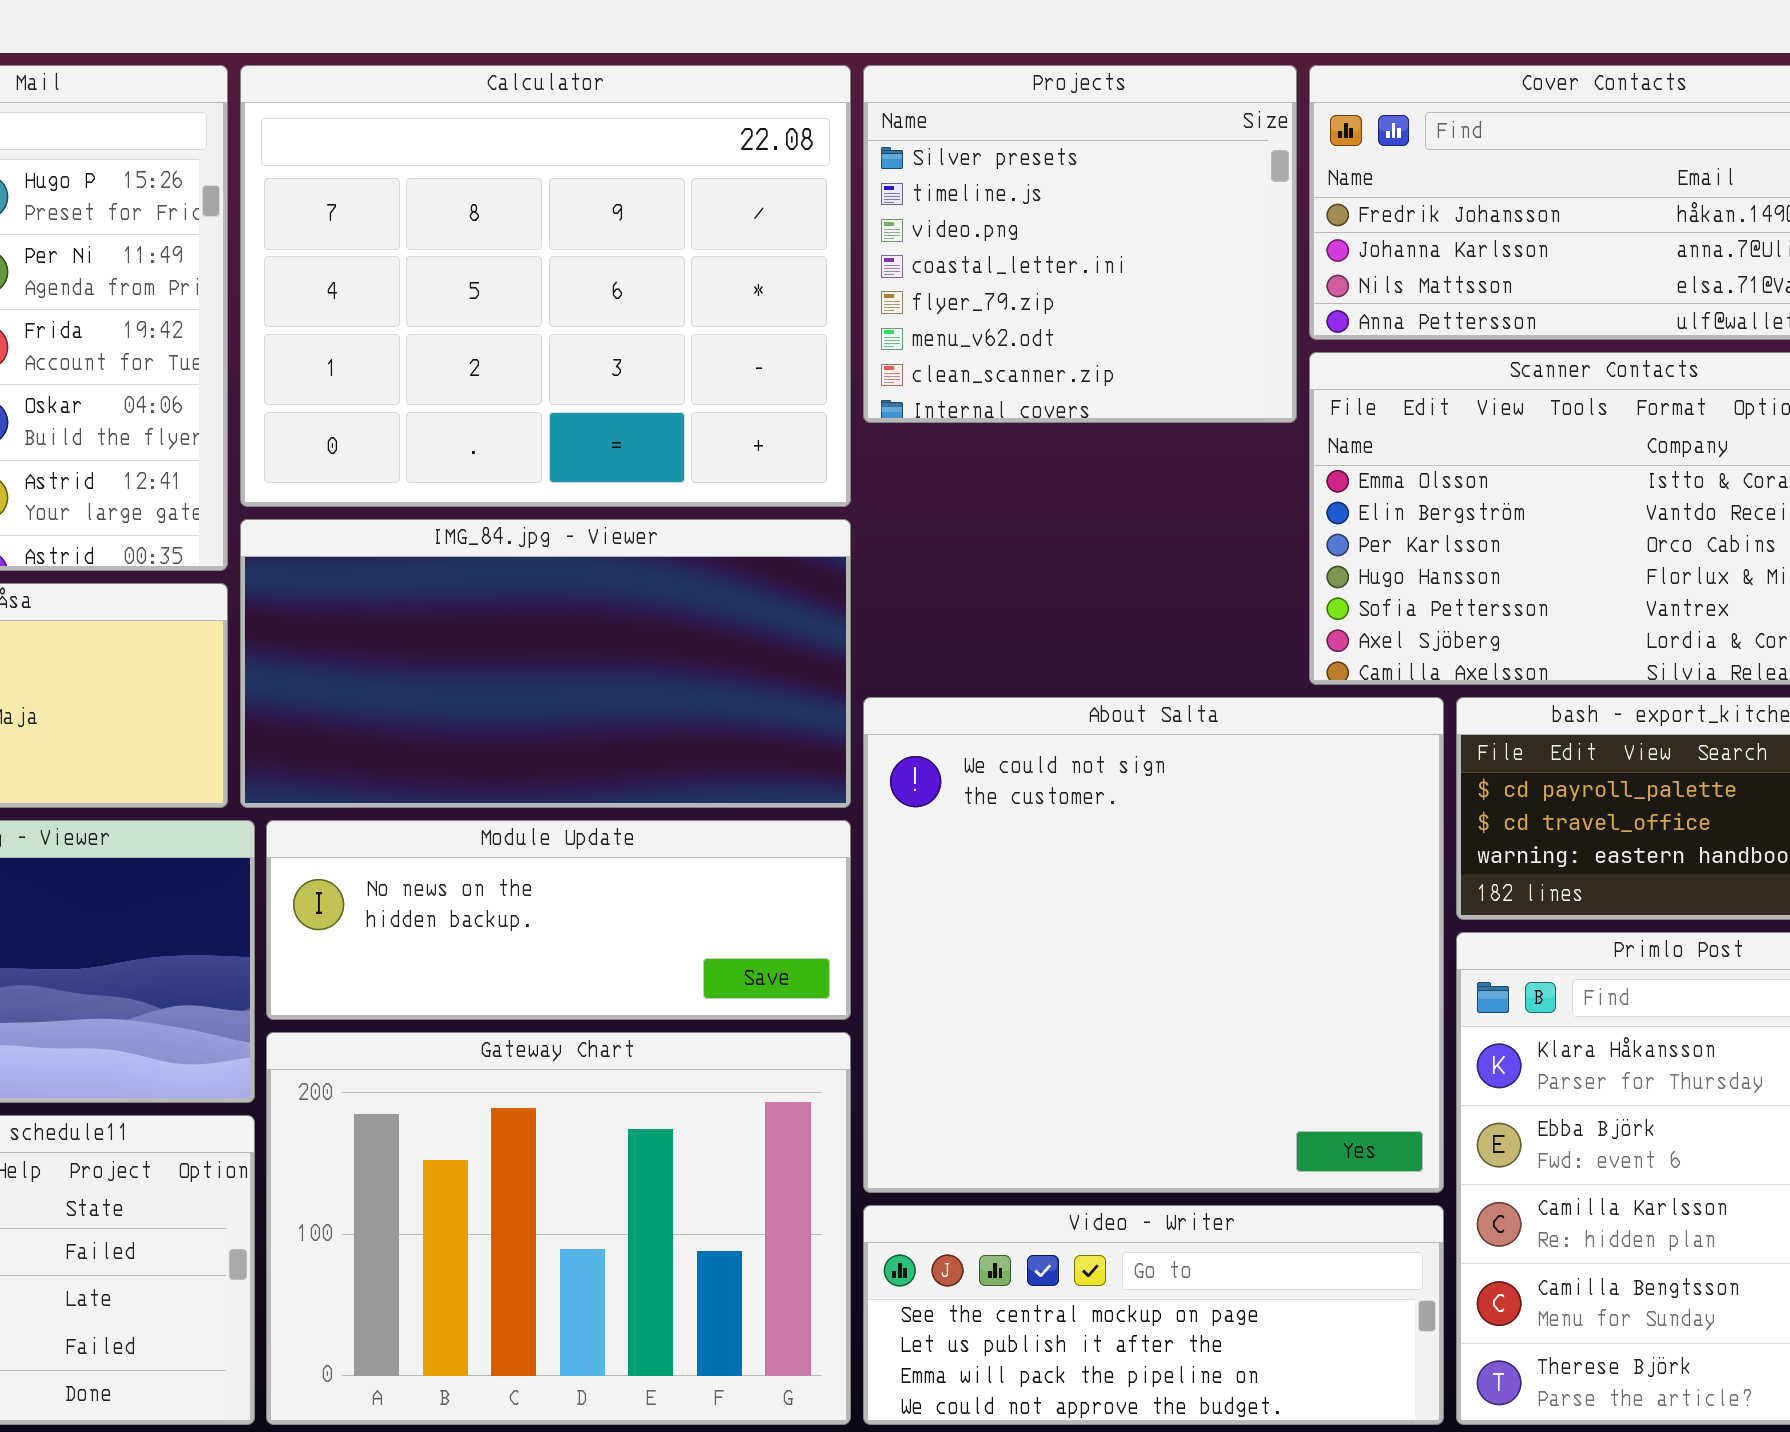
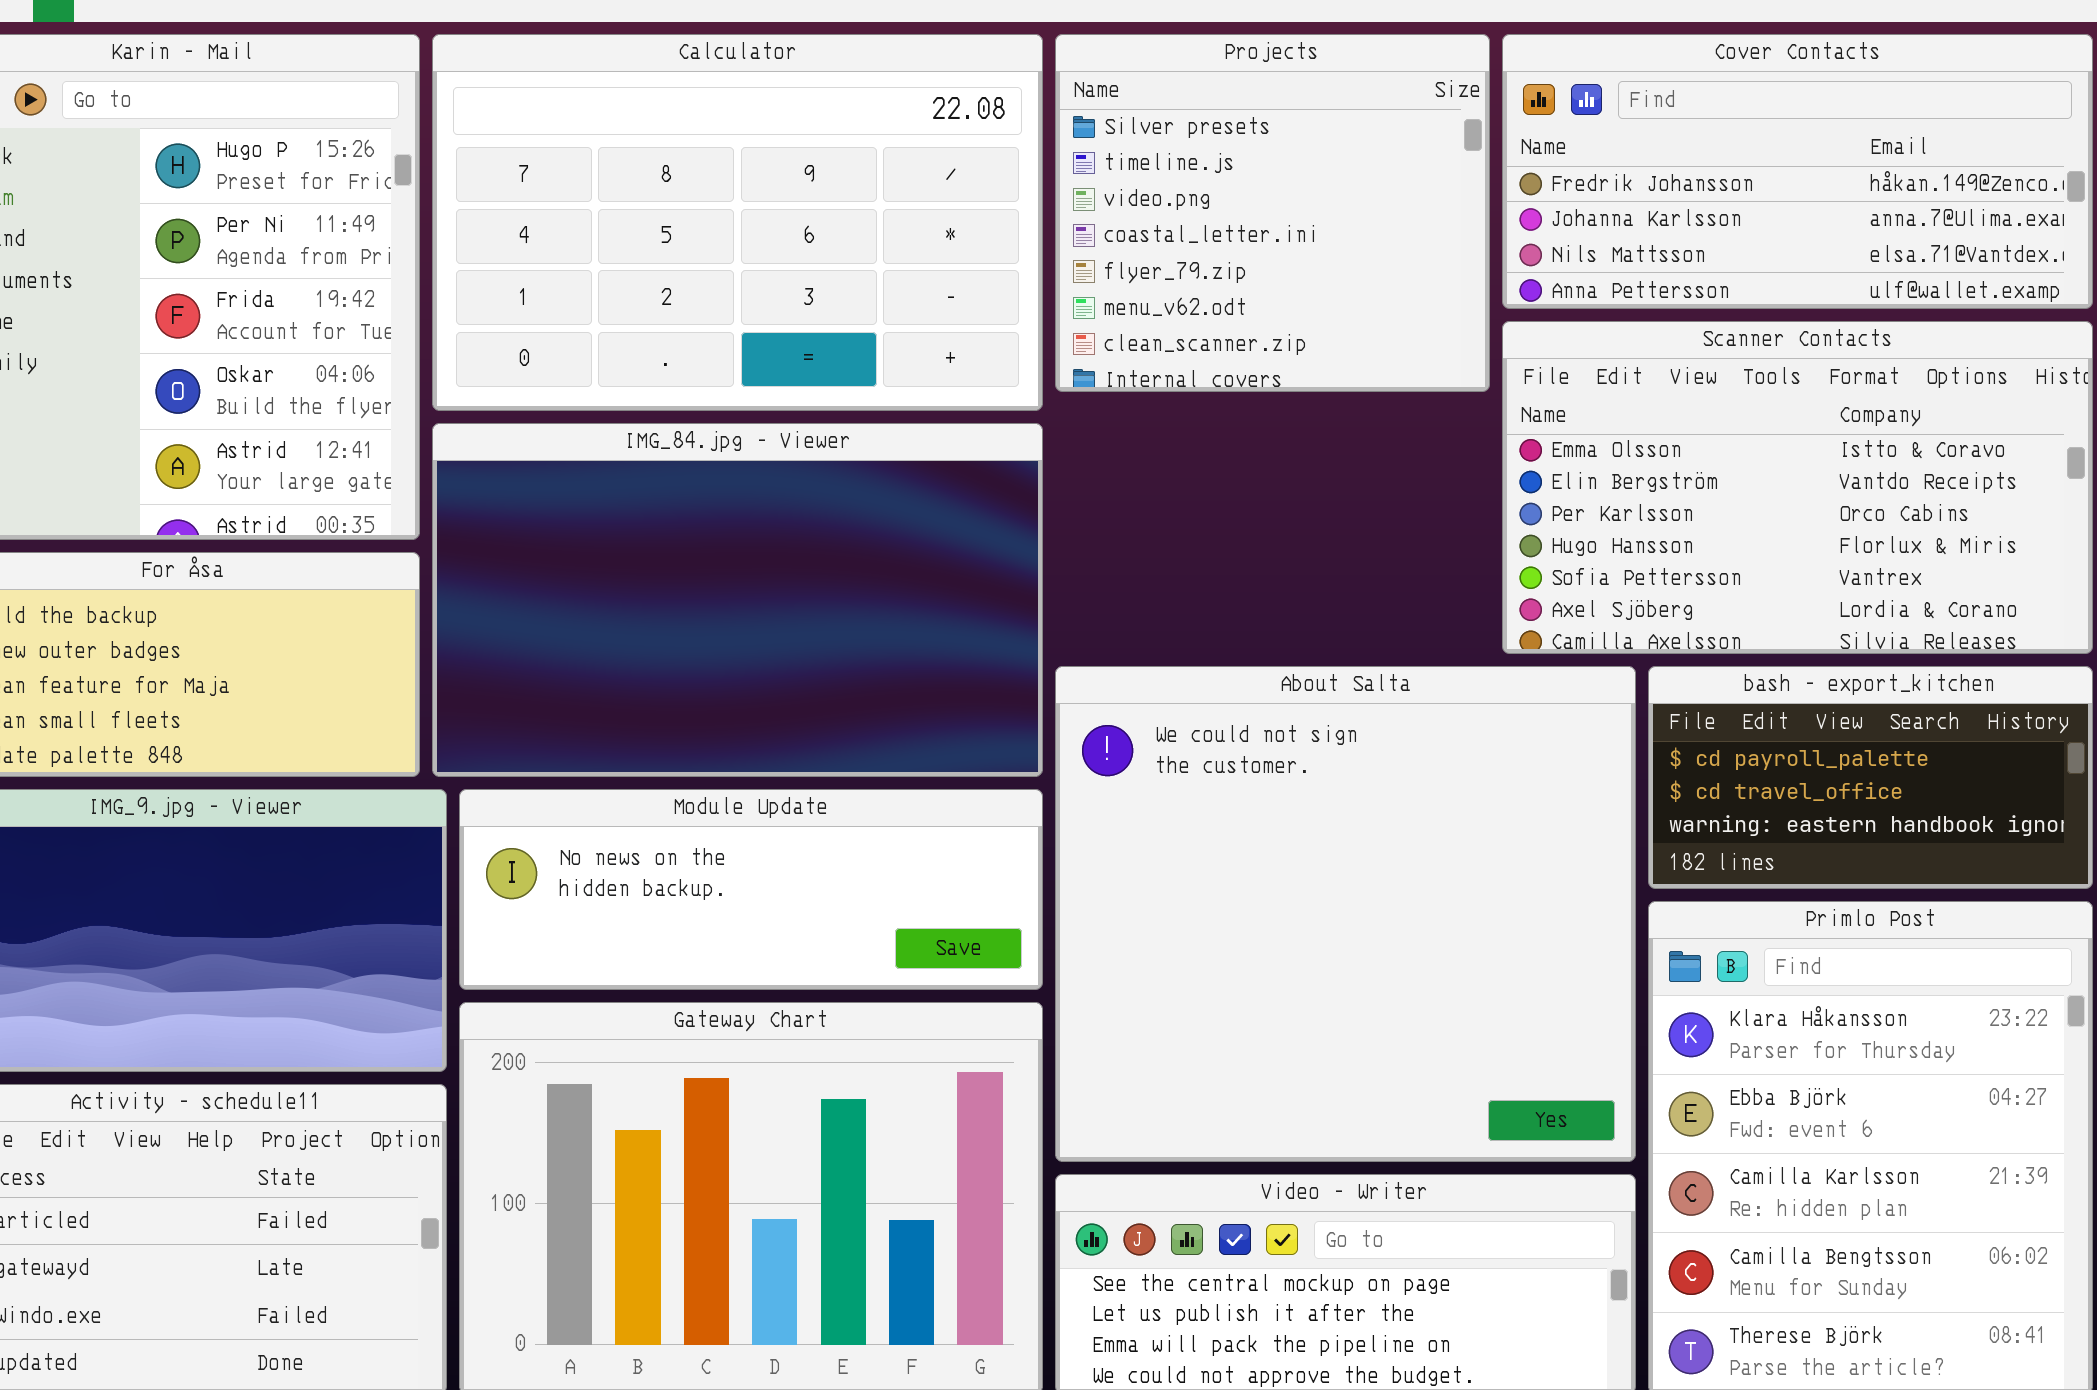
Calculator: [240,65,851,507] -> [432,34,1043,411], resized
IMG_84.jpg - Viewer: [240,519,851,808] -> [432,423,1043,777], resized

